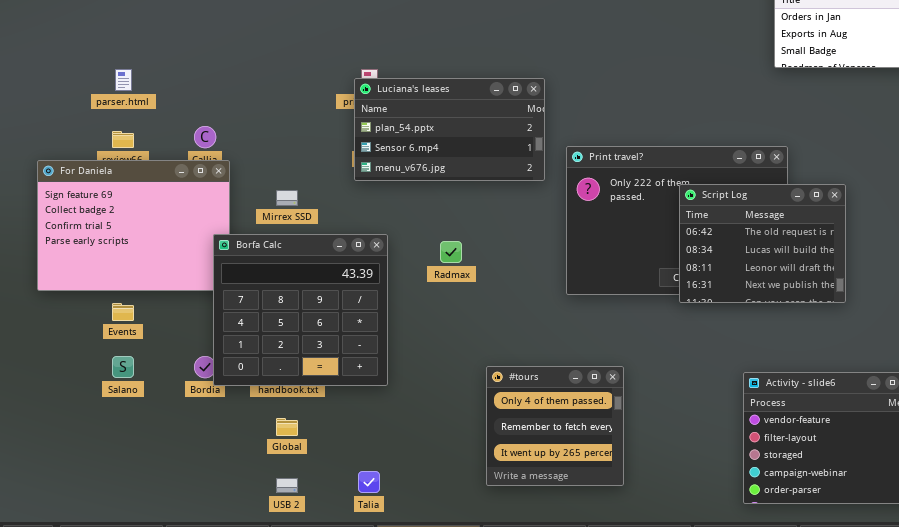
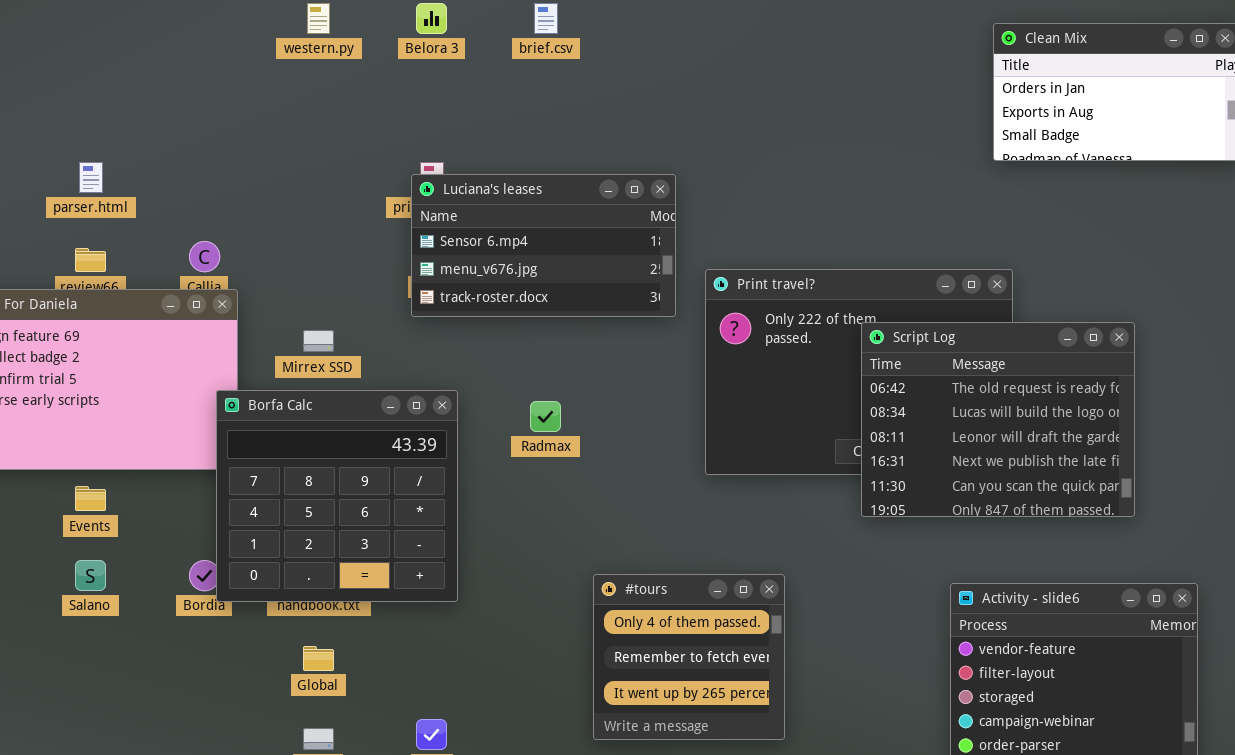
Luciana's leases: [354,78,545,181] -> [411,174,676,317], scrolled down 1 row
Script Log: [679,184,846,303] -> [861,322,1135,517], resized

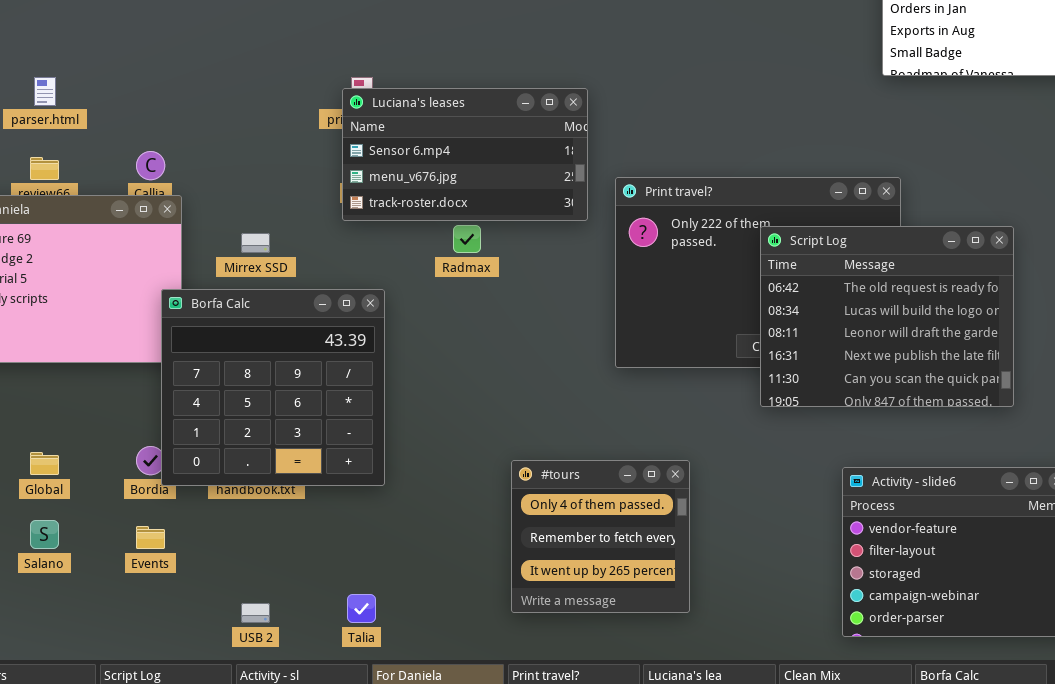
Radmax: [530,401,561,432] -> [453,225,481,253], moved
Events: [75,486,106,511] -> [136,526,165,549], moved
Salano: [75,560,106,591] -> [30,520,59,549], moved
Global: [303,646,334,671] -> [30,452,59,475], moved

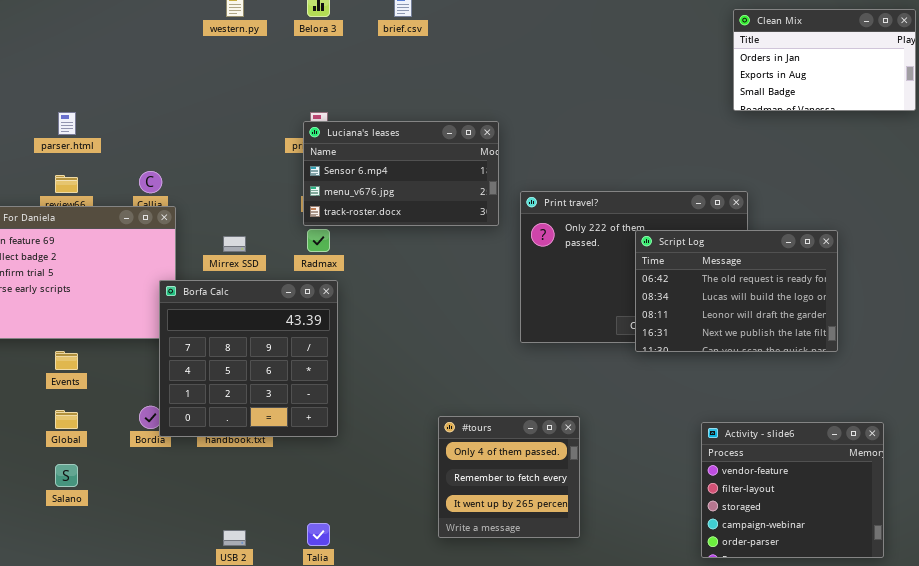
Radmax: [453,225,481,253] -> [307,229,330,252], moved
Script Log: [760,226,1014,407] -> [635,230,838,352], resized
Events: [136,526,165,549] -> [55,351,78,370], moved

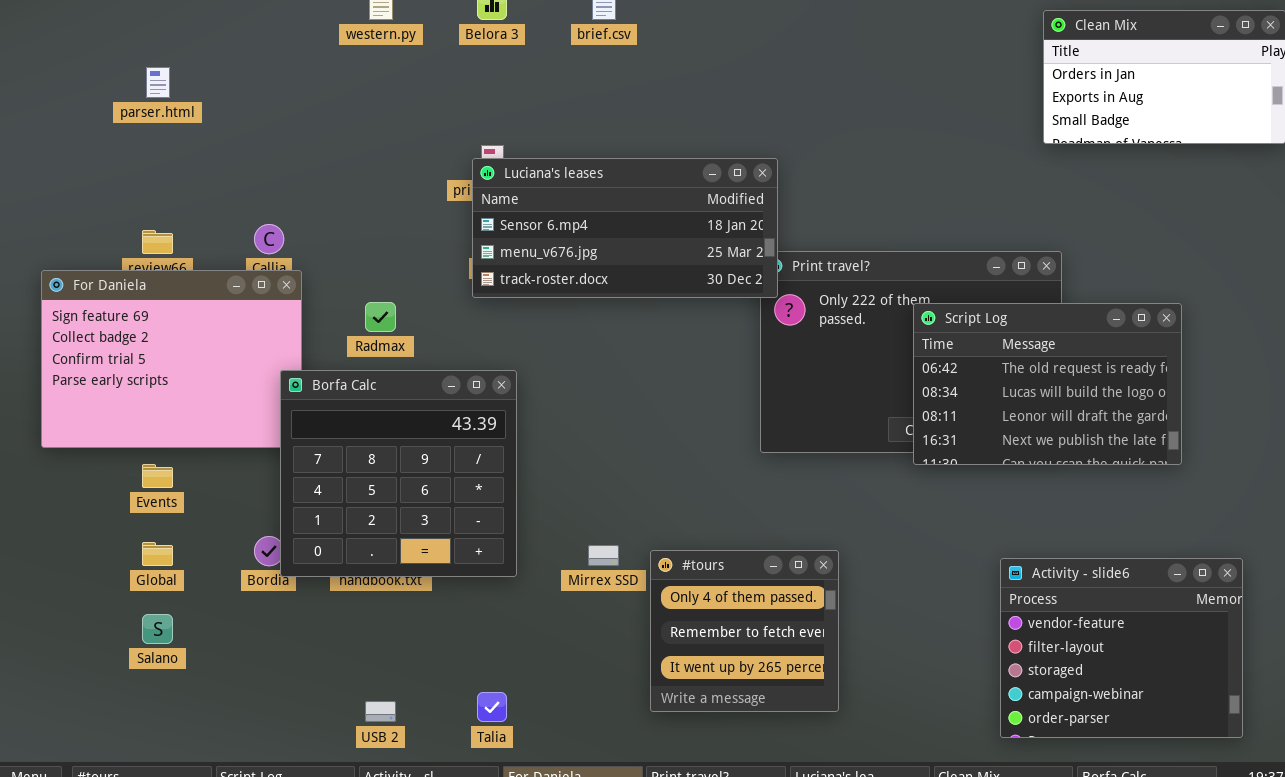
parser.html: [58,112,76,135] -> [146,67,170,98], moved
Luciana's leases: [303,121,499,226] -> [472,158,778,298], resized
Radmax: [307,229,330,252] -> [365,302,396,332], moved
Mirrex SSD: [223,236,246,252] -> [588,545,619,566], moved

